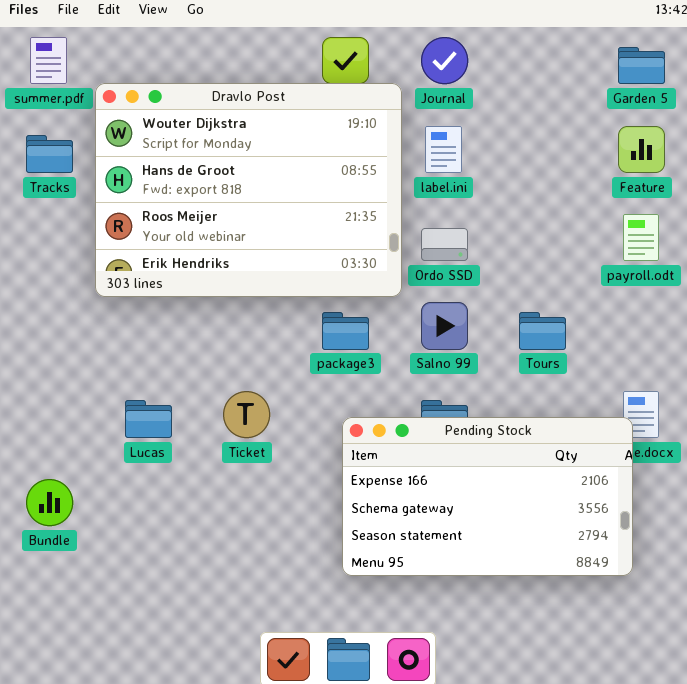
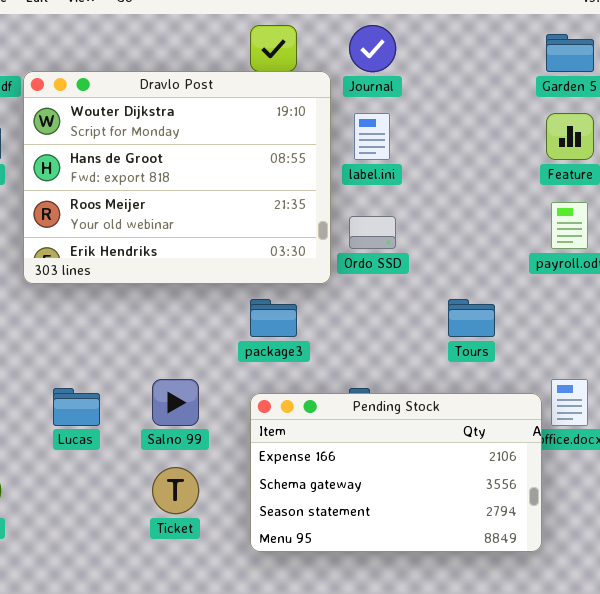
Salno 99: [421,302,468,350] -> [152,379,199,426], moved
Ticket: [223,391,270,438] -> [152,467,199,514], moved
Pending Stock: [342,417,633,576] -> [250,393,542,552], moved

